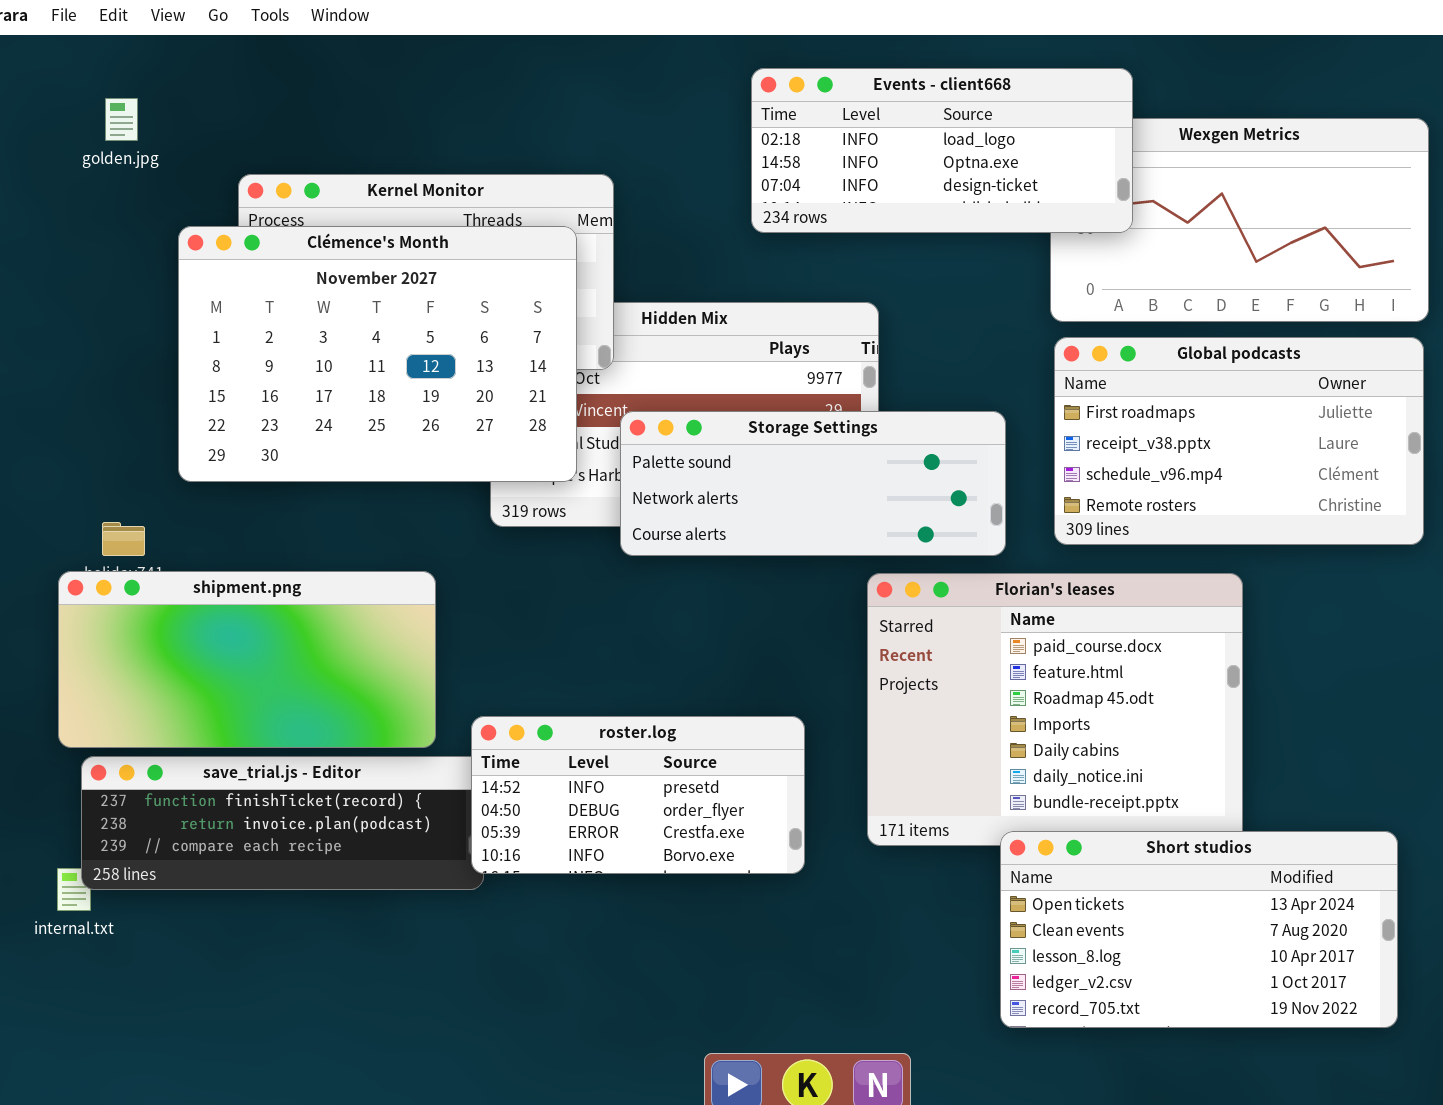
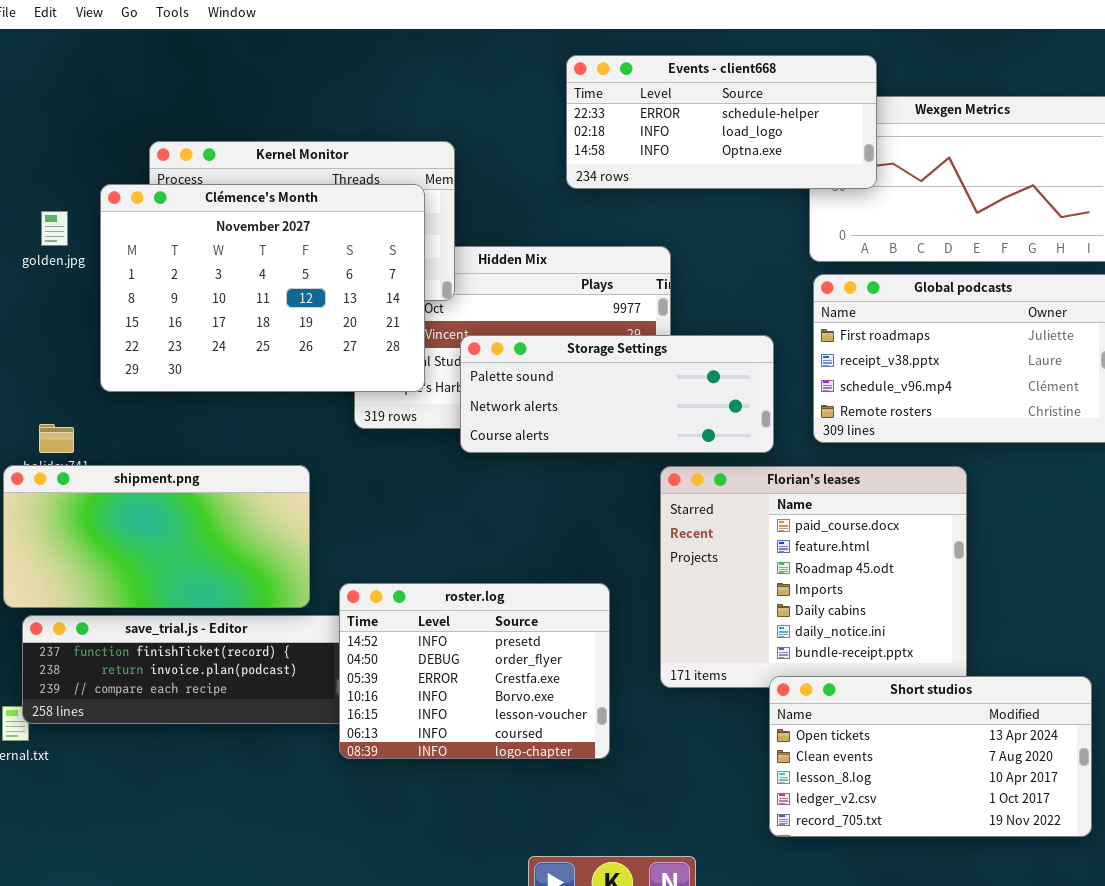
Events - client668: [751,68,1133,233] -> [566,55,877,189], scrolled up 1 row
golden.jpg: [105,98,138,141] -> [41,211,68,246], moved
roster.log: [471,716,805,874] -> [339,583,610,759], resized

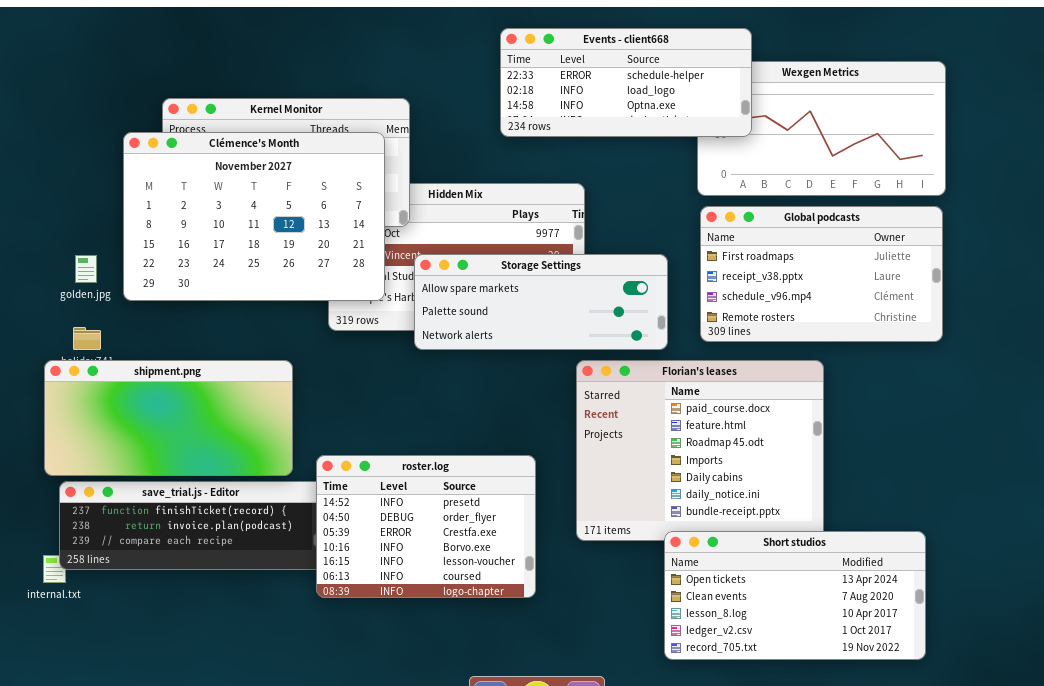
golden.jpg: [41,211,68,246] -> [75,255,97,283], moved
Storage Settings: [460,335,774,453] -> [414,254,668,350], scrolled up 1 row

